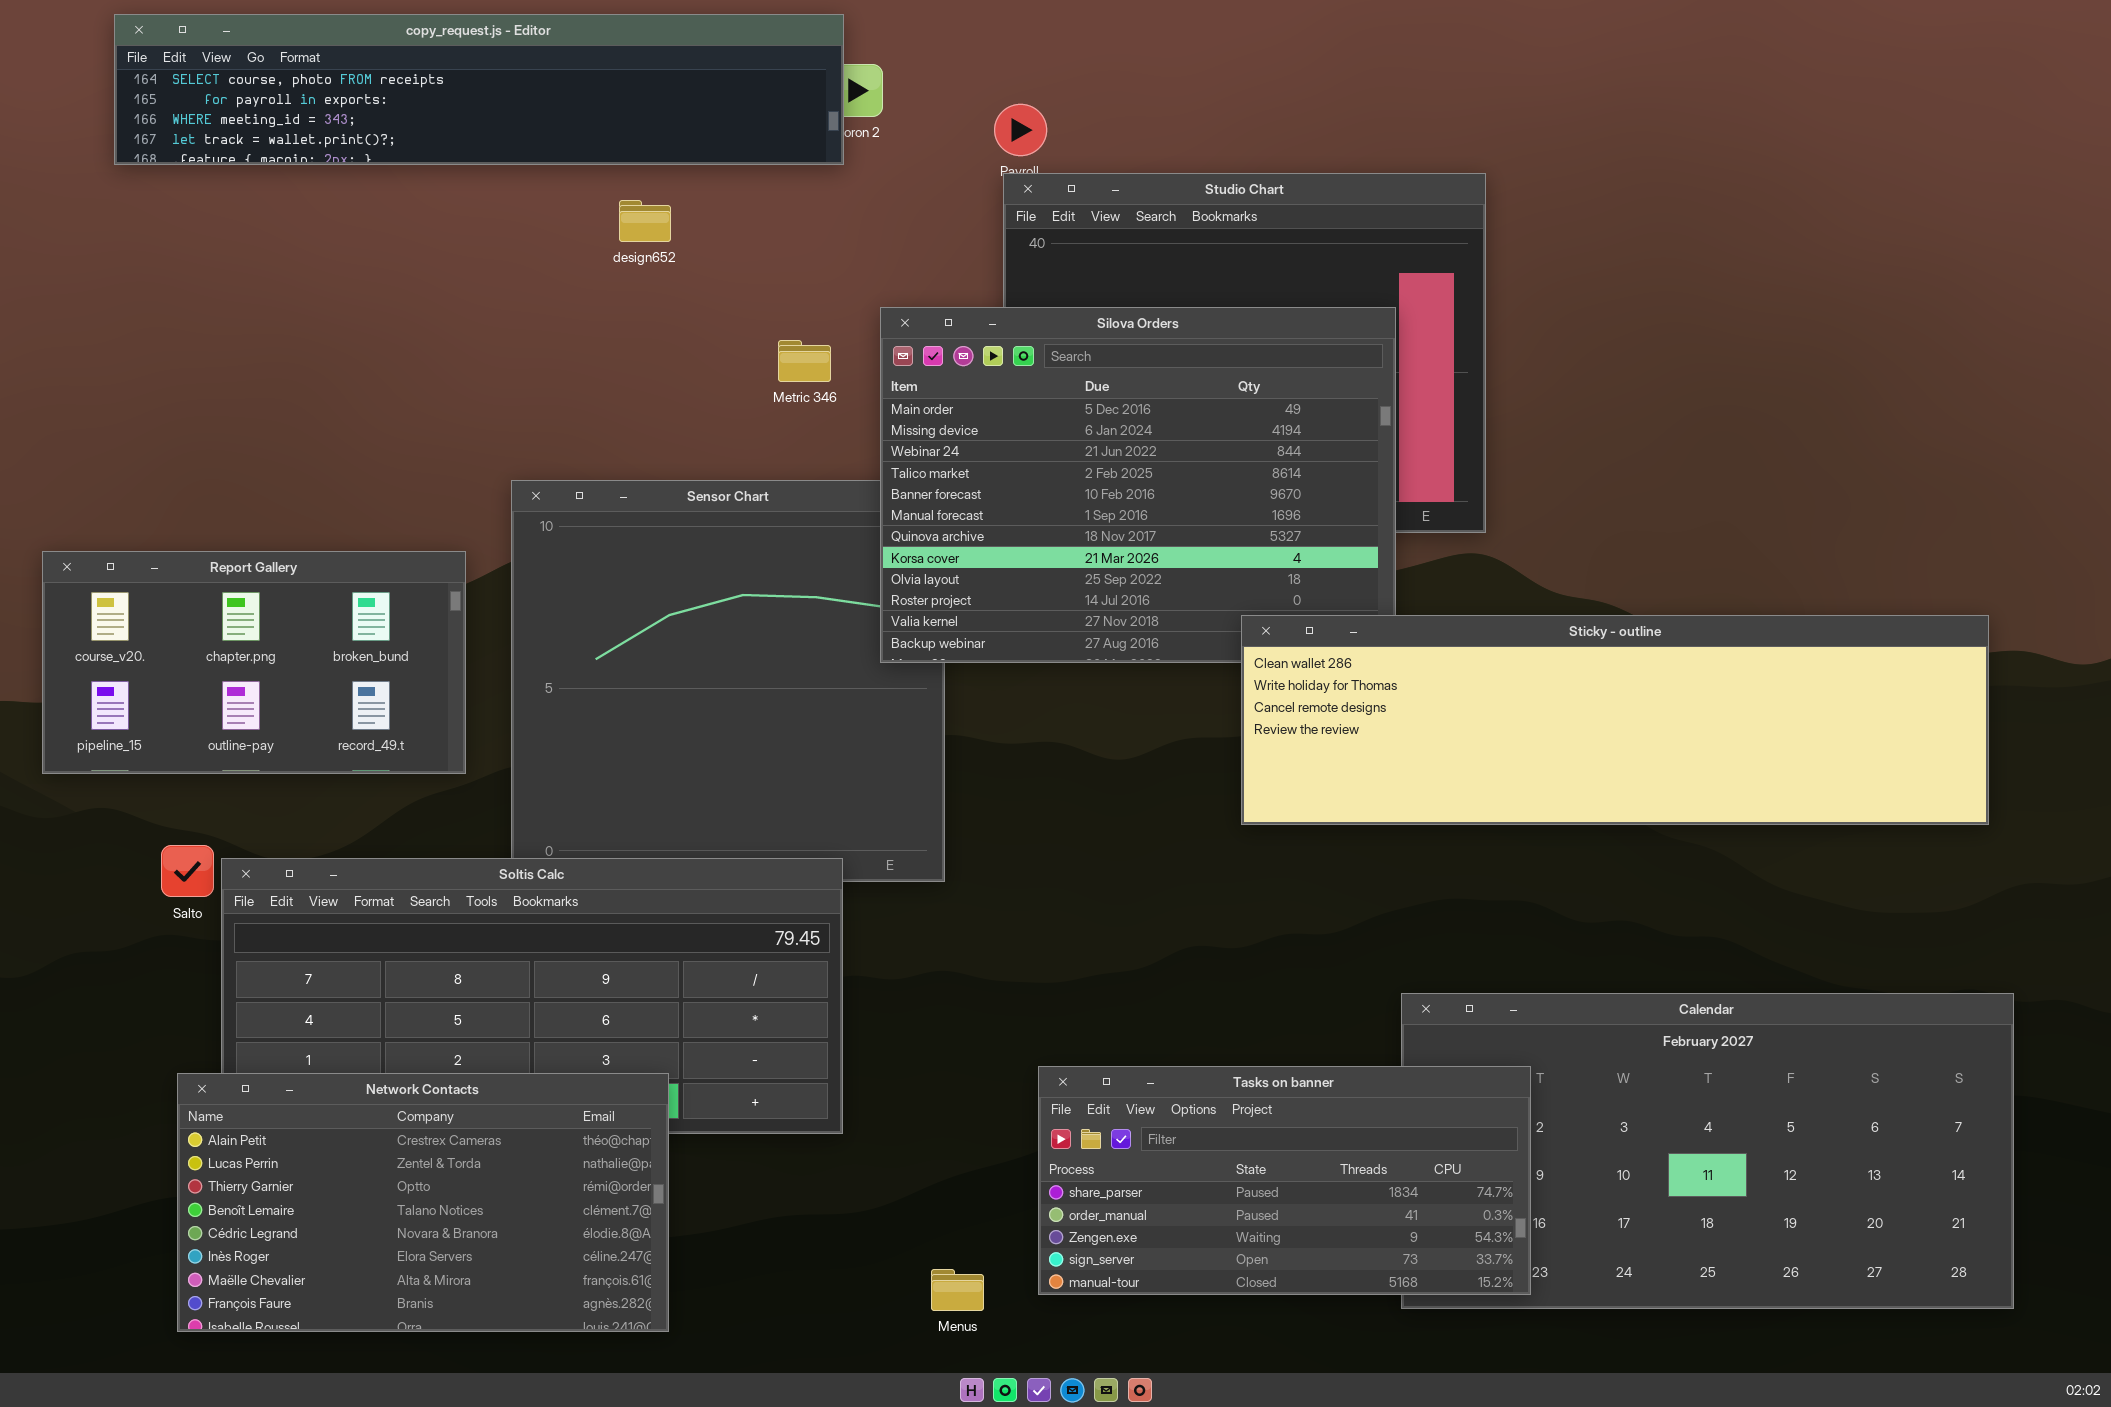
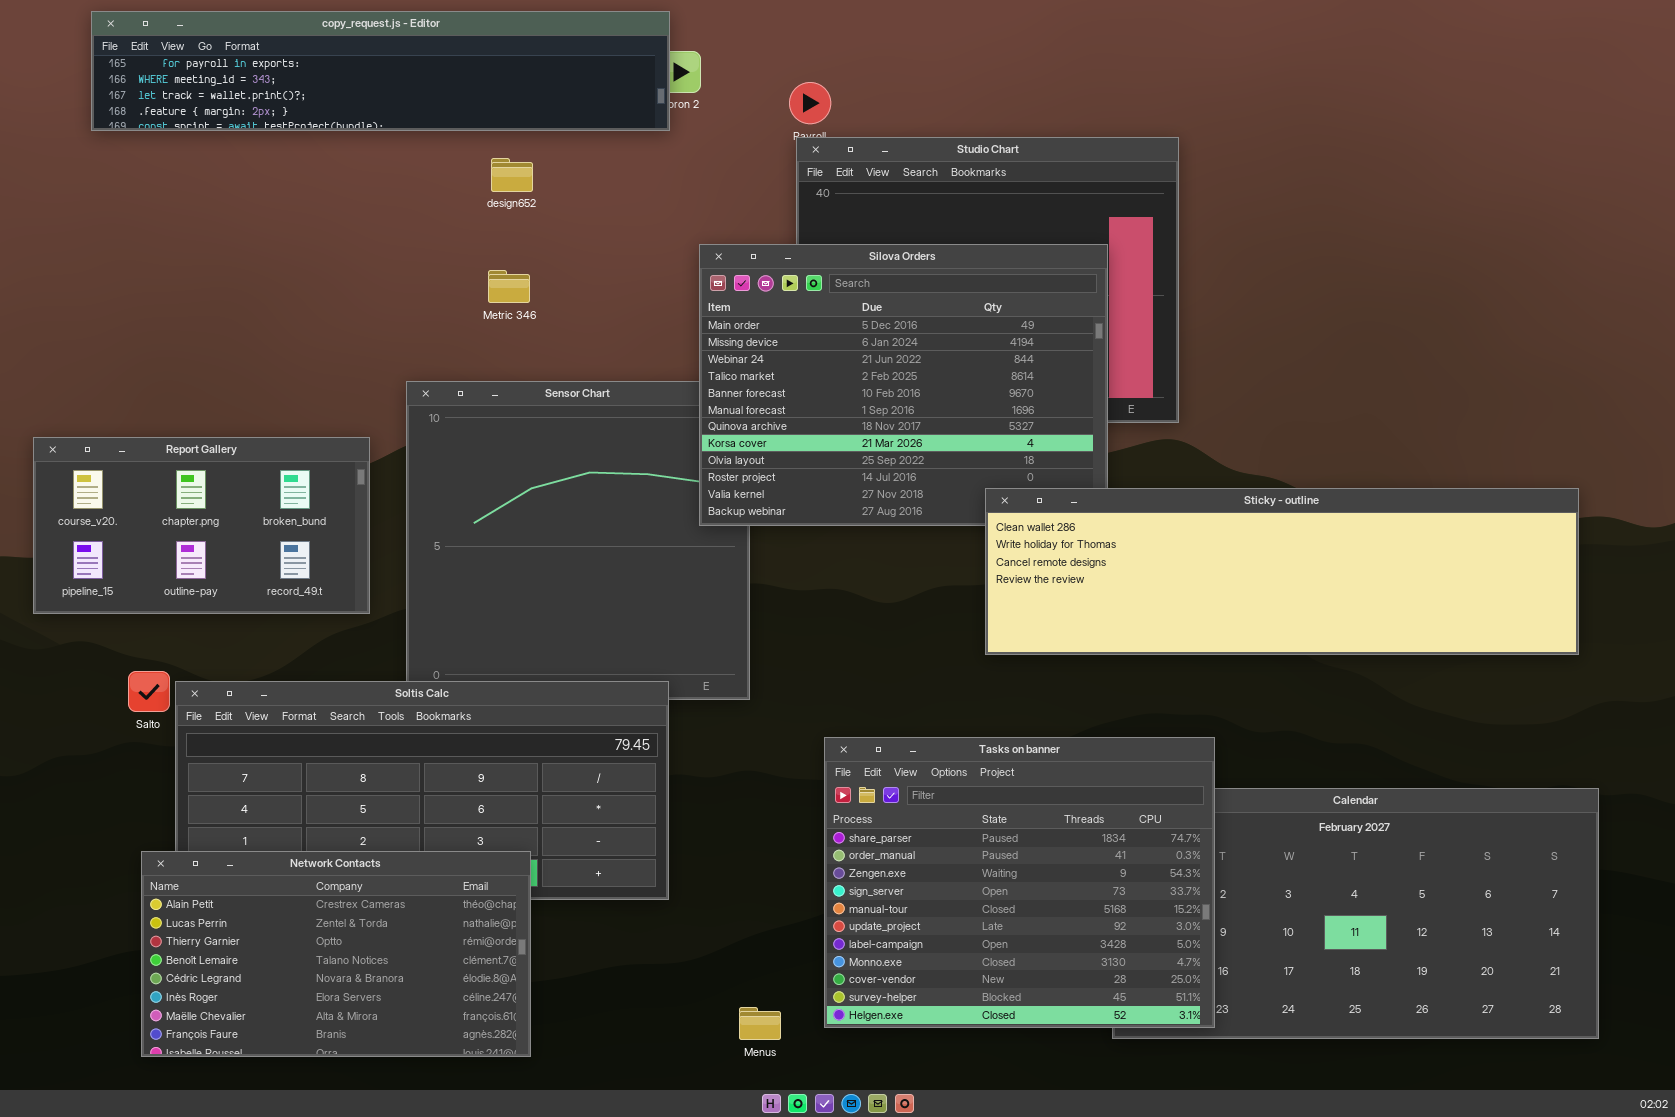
copy_request.js - Editor: [114,14,844,165] -> [91,11,670,131], scrolled down 1 row
Metric 346: [778,340,831,382] -> [488,270,530,303], moved
Tasks on banner: [1038,1066,1531,1295] -> [824,737,1215,1028], resized

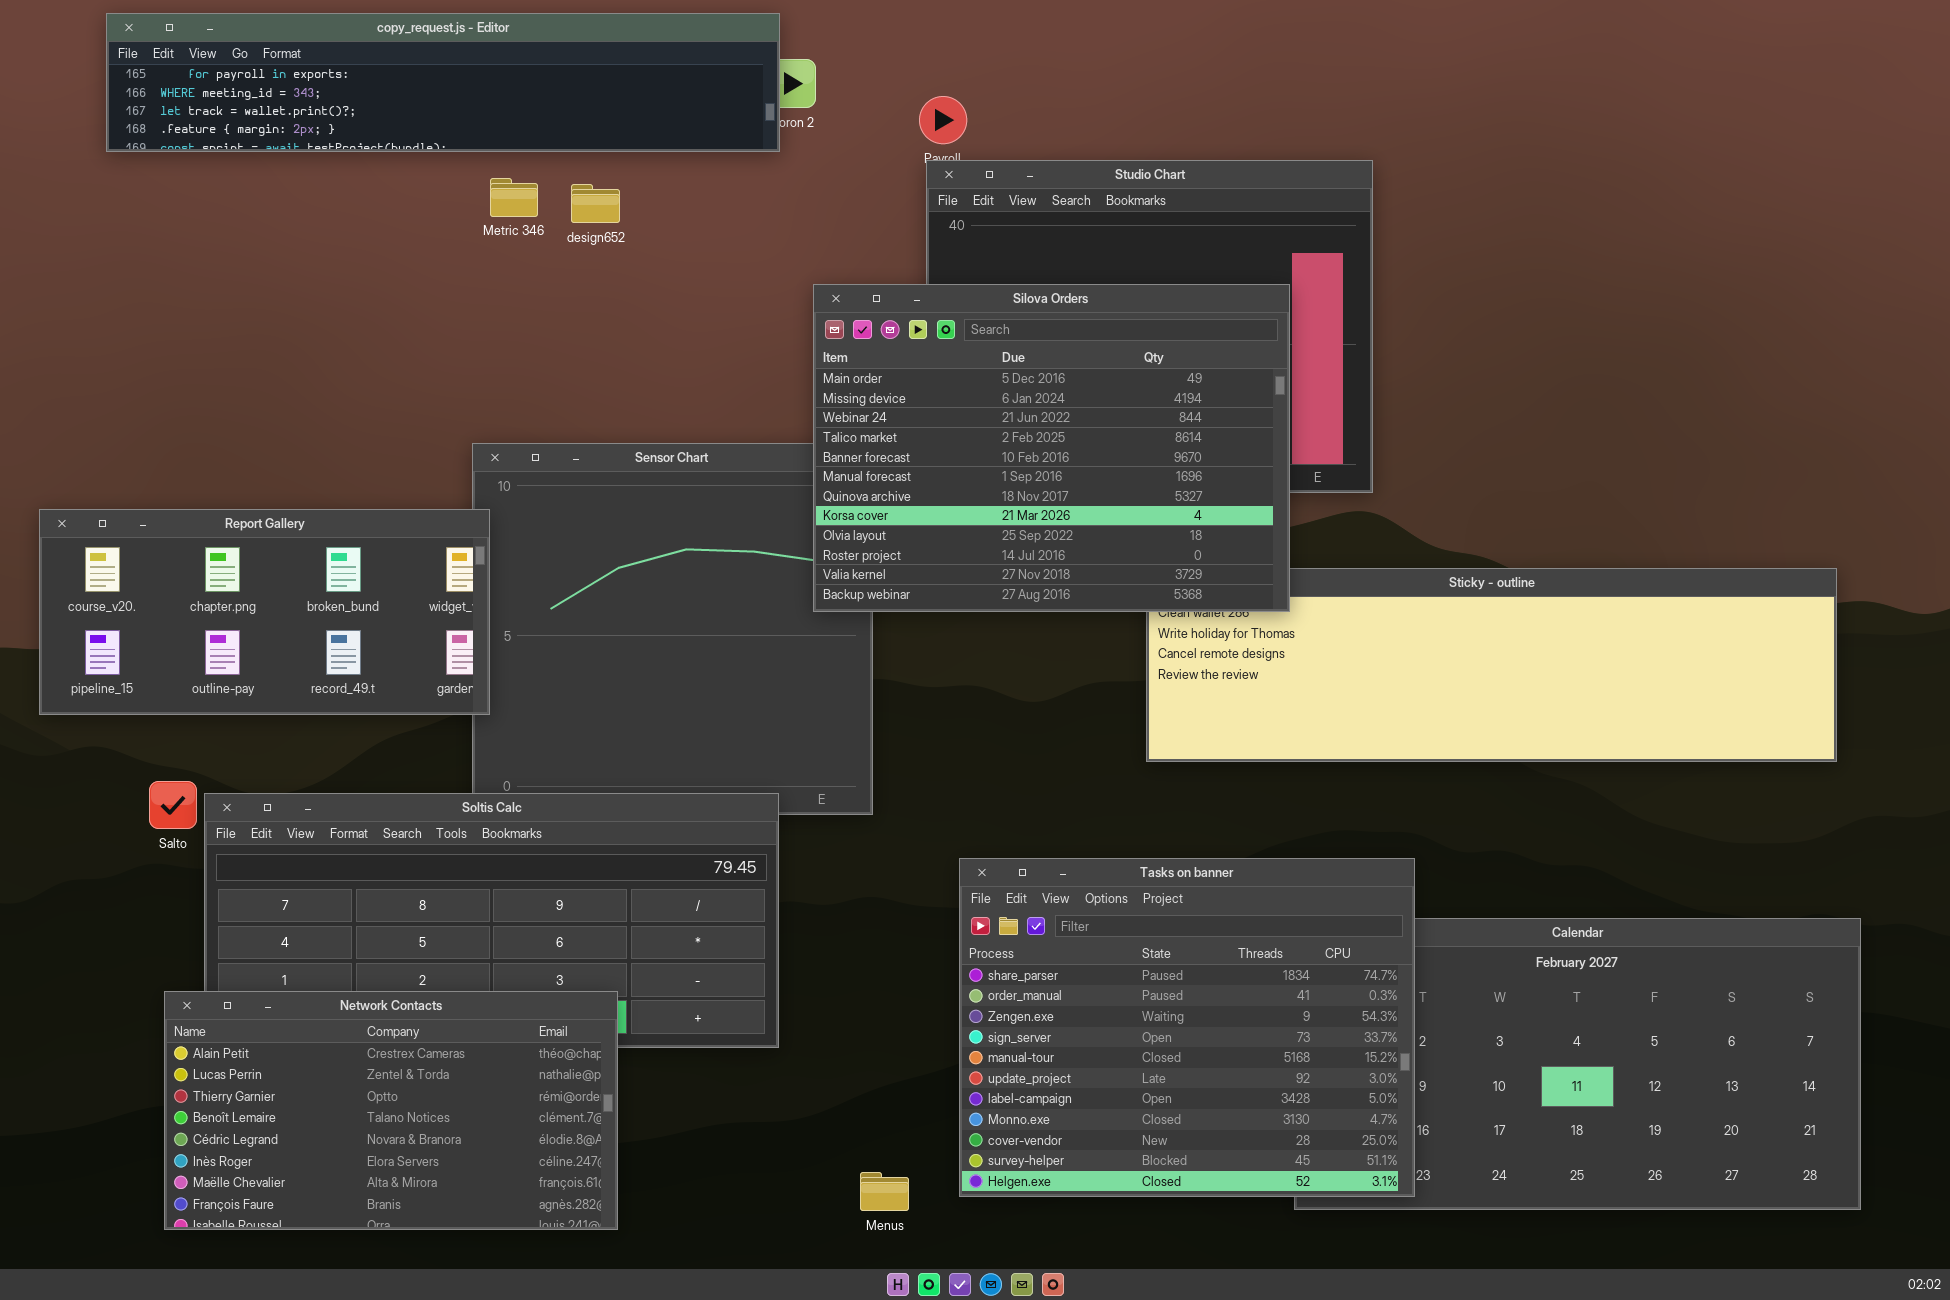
Silova Orders: [699,244,1108,526] -> [813,284,1290,612], raised
Metric 346: [488,270,530,303] -> [490,178,538,217], moved
Report Gallery: [33,437,370,614] -> [39,509,490,715], resized

